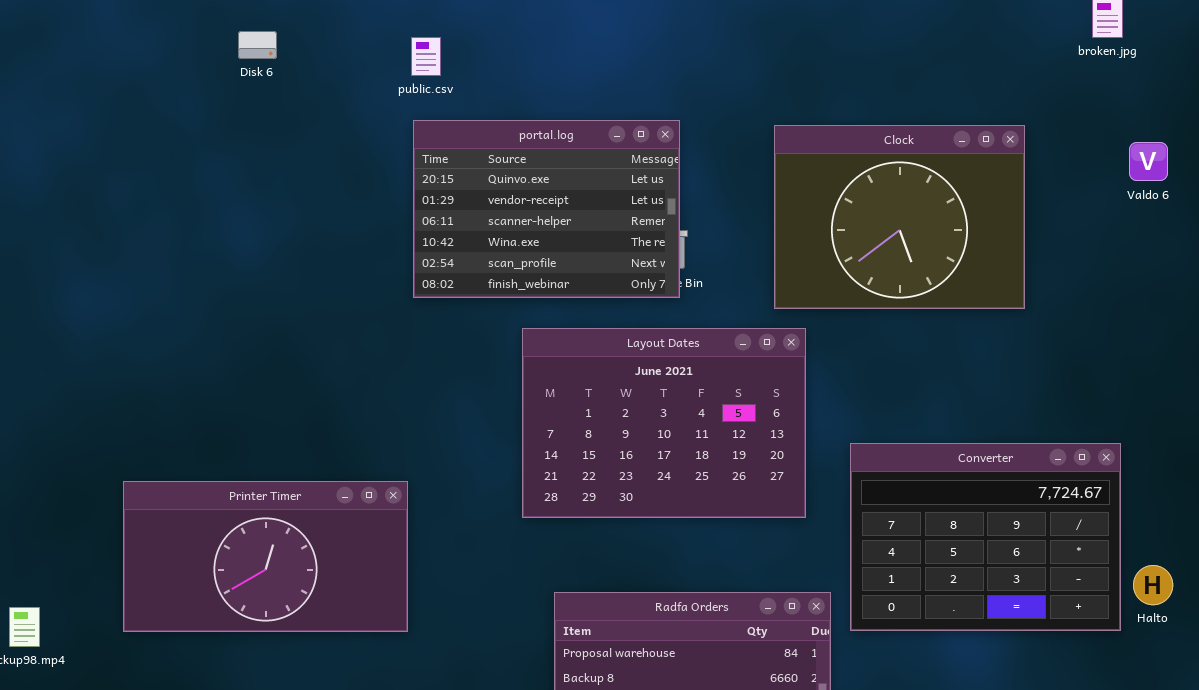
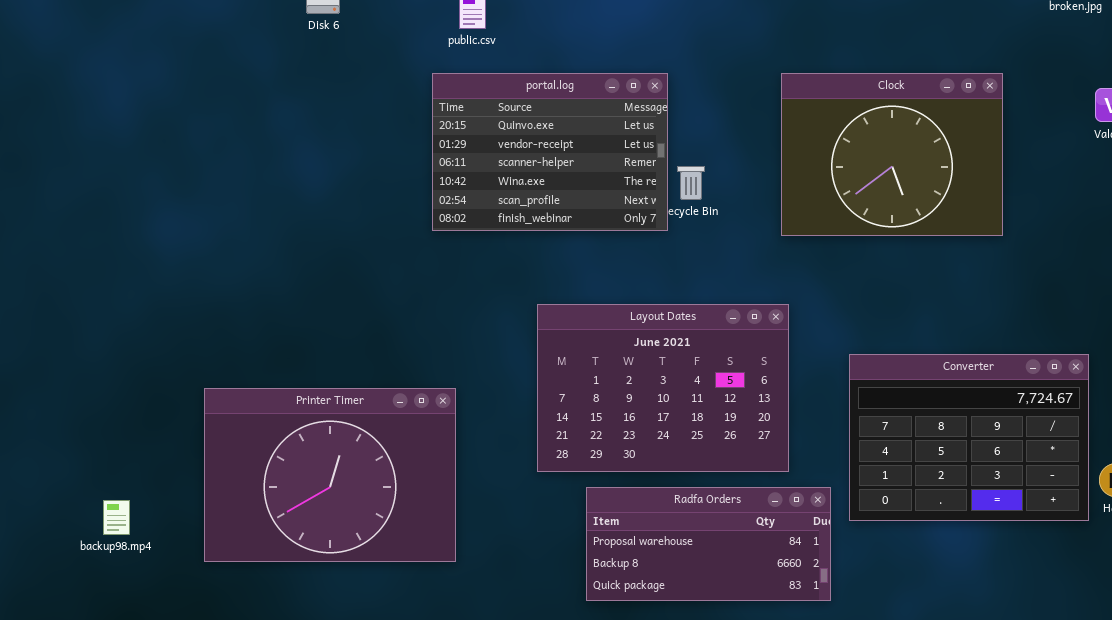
portal.log: [413,120,680,298] -> [432,73,668,231], moved
Layout Dates: [522,328,806,518] -> [537,304,789,472], moved
Printer Timer: [123,481,408,632] -> [204,388,456,562], resized

